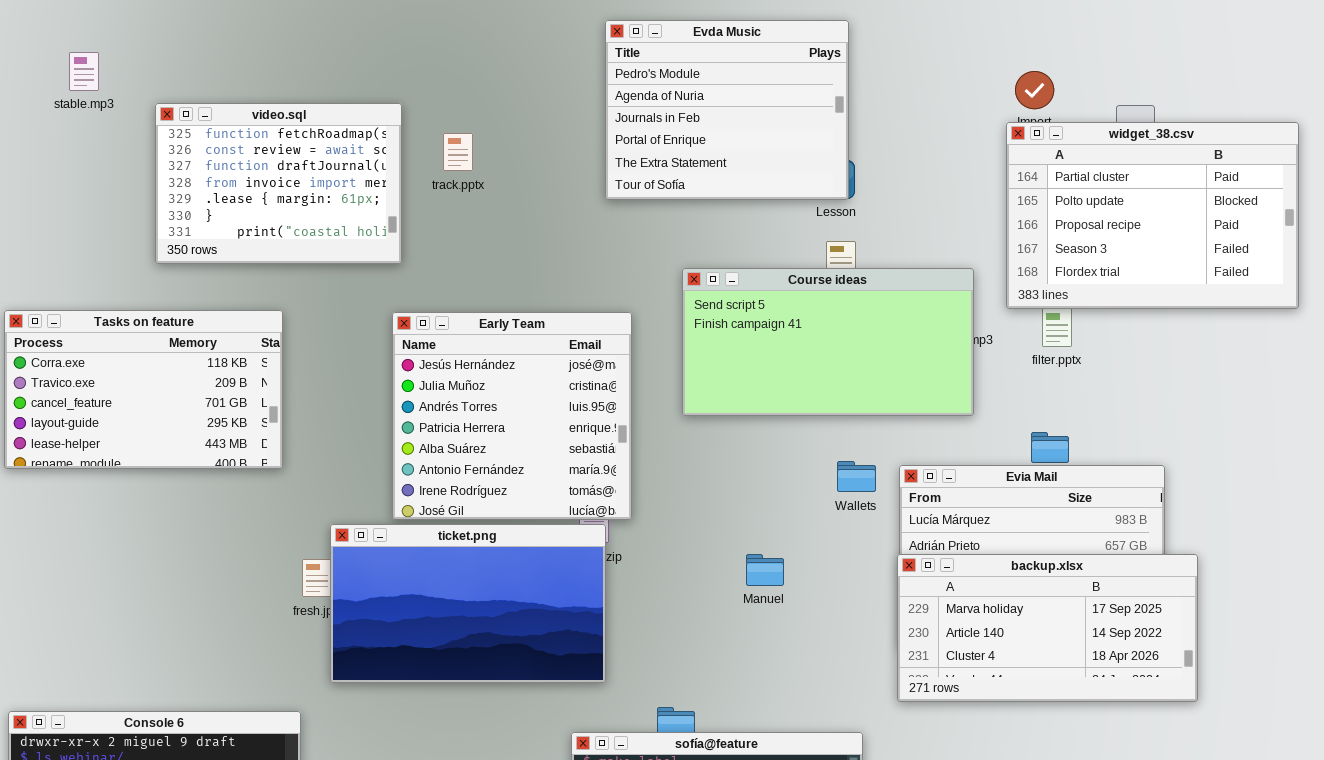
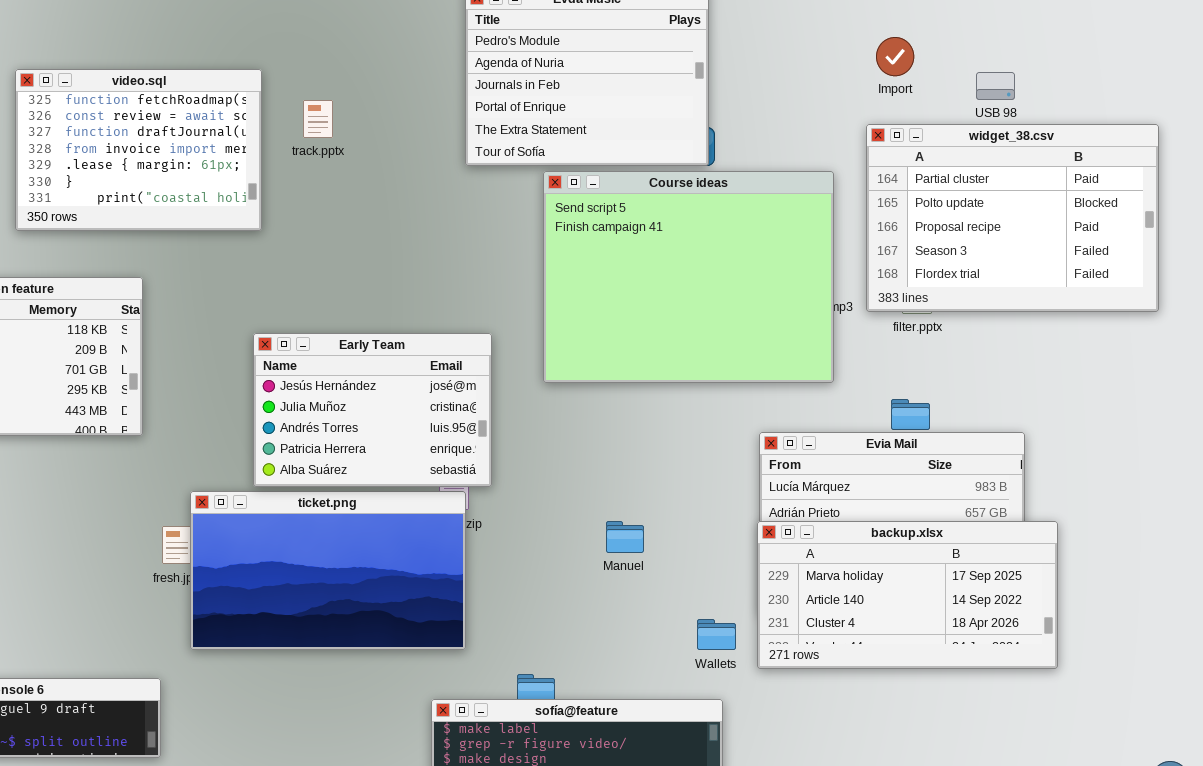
widget_38.csv: [1006,122,1299,309] -> [866,124,1159,312], moved
Course ideas: [682,268,974,416] -> [543,171,834,383], resized
Early Team: [392,312,632,520] -> [253,333,492,487], resized
Wallets: [837,461,876,492] -> [697,619,736,650], moved

